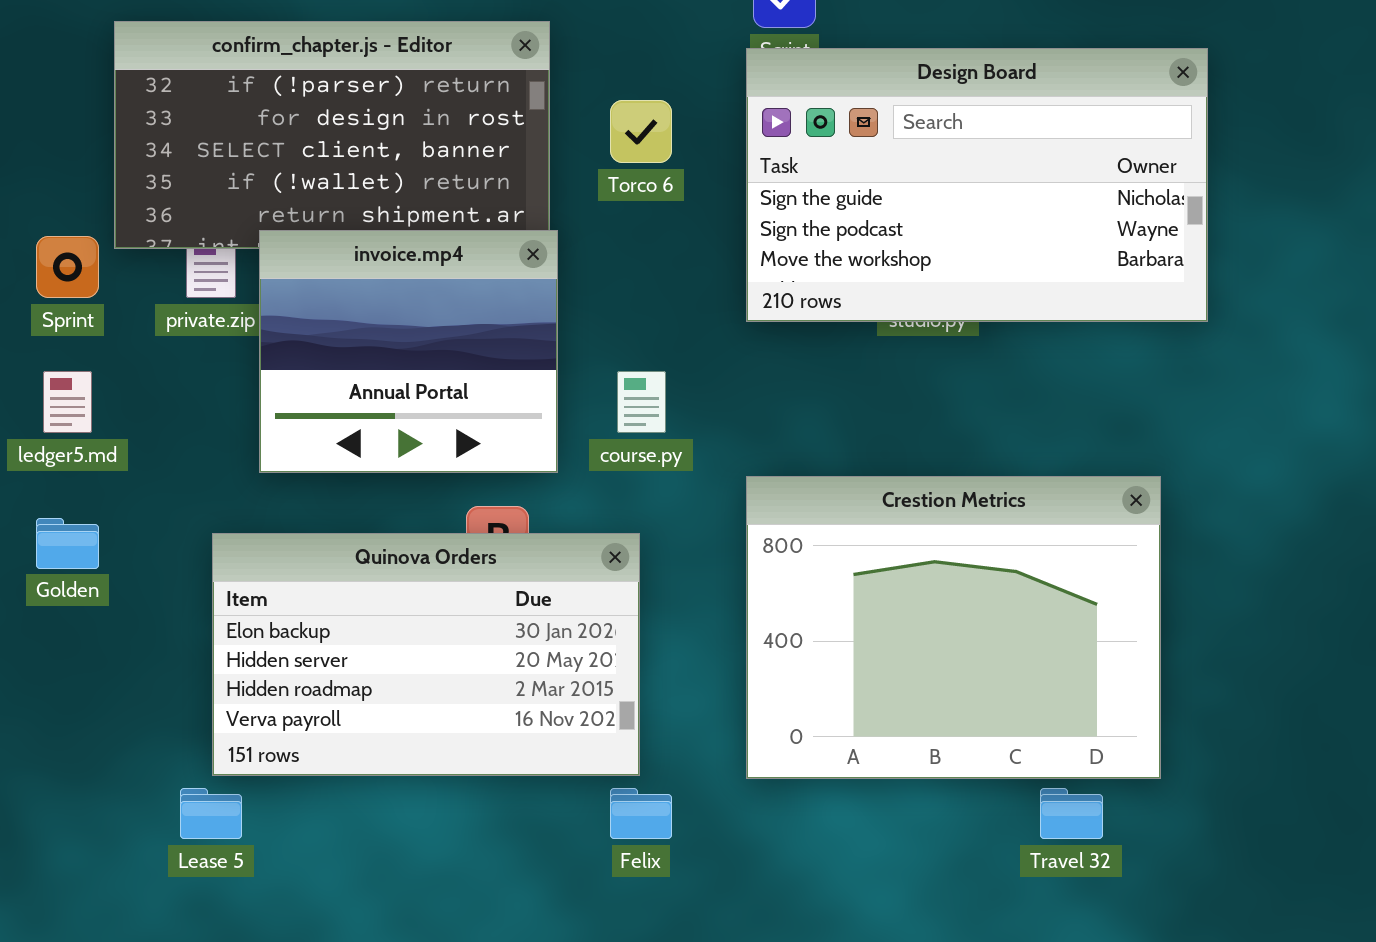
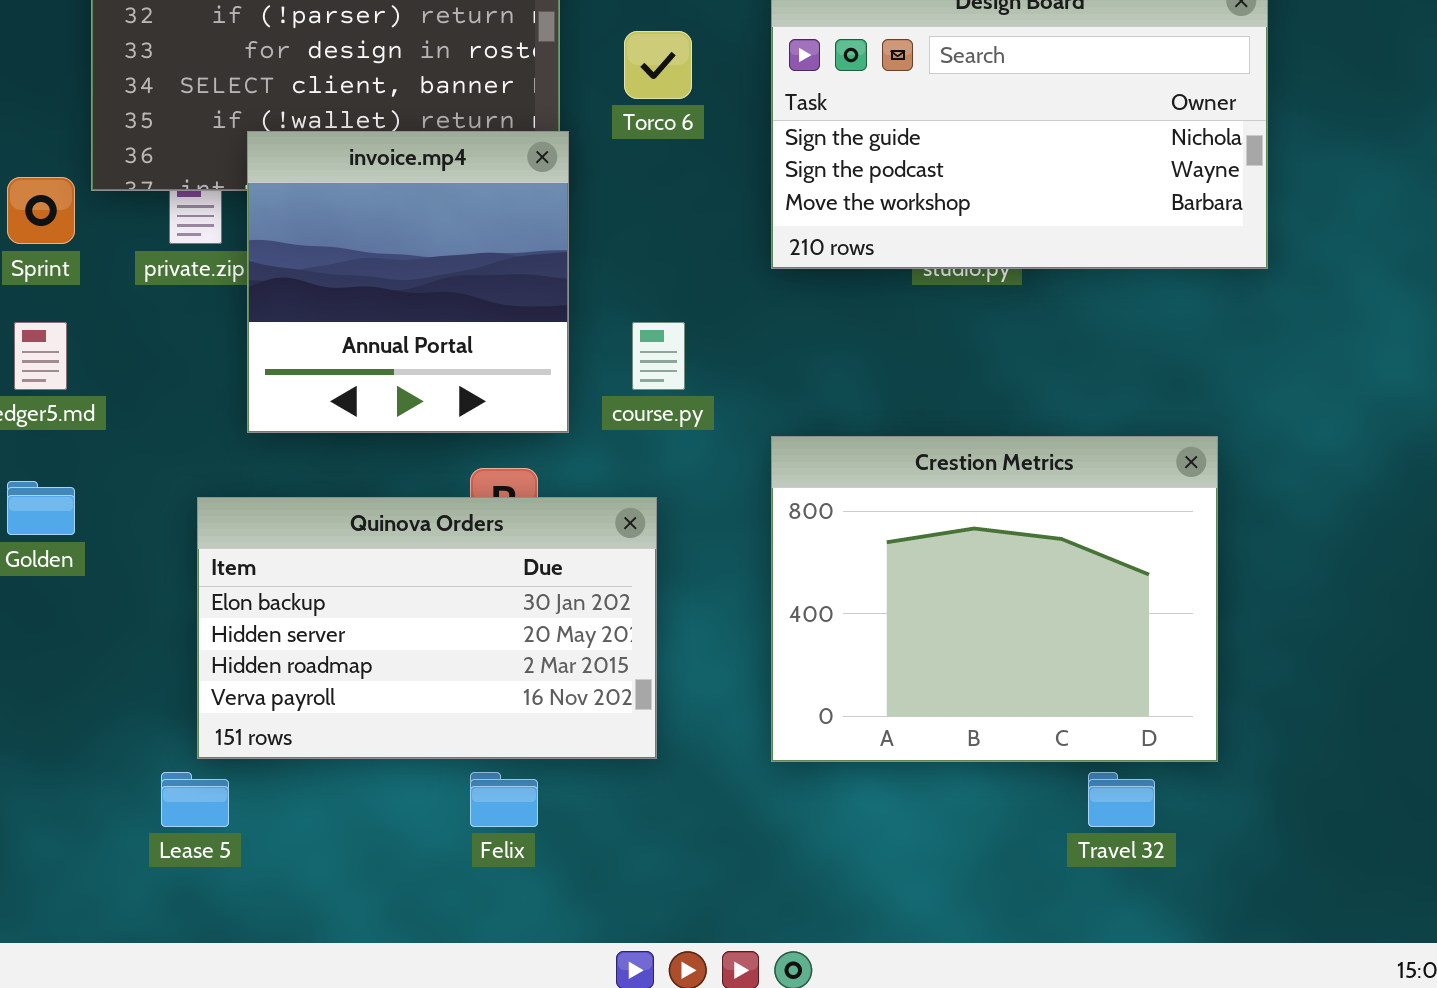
invoice.mp4: [259,230,558,473] -> [247,131,569,433], resized
Felix: [610,788,672,839] -> [470,772,538,827], moved

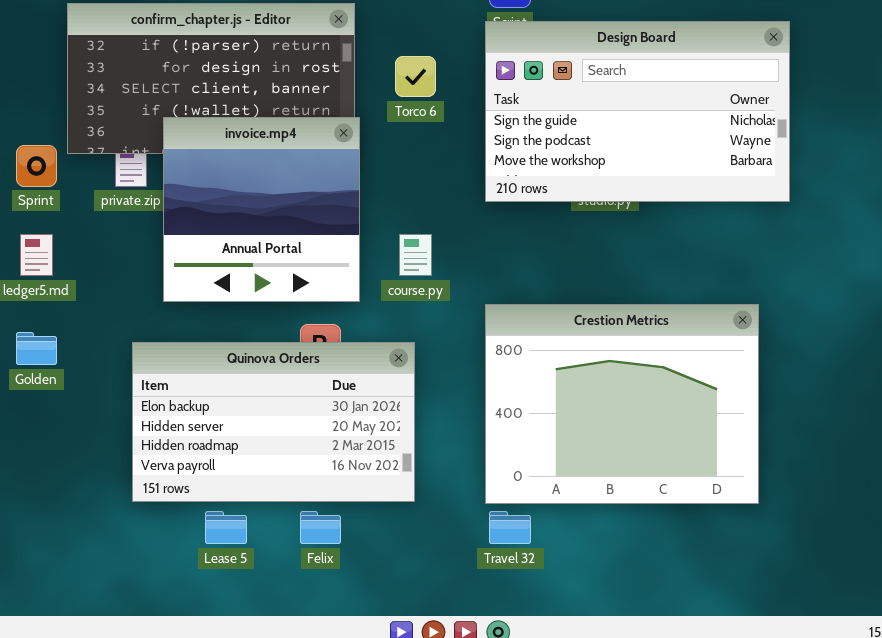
Lease 5: [161,772,229,827] -> [205,511,247,544], moved
Travel 32: [1088,772,1155,827] -> [489,511,531,544], moved

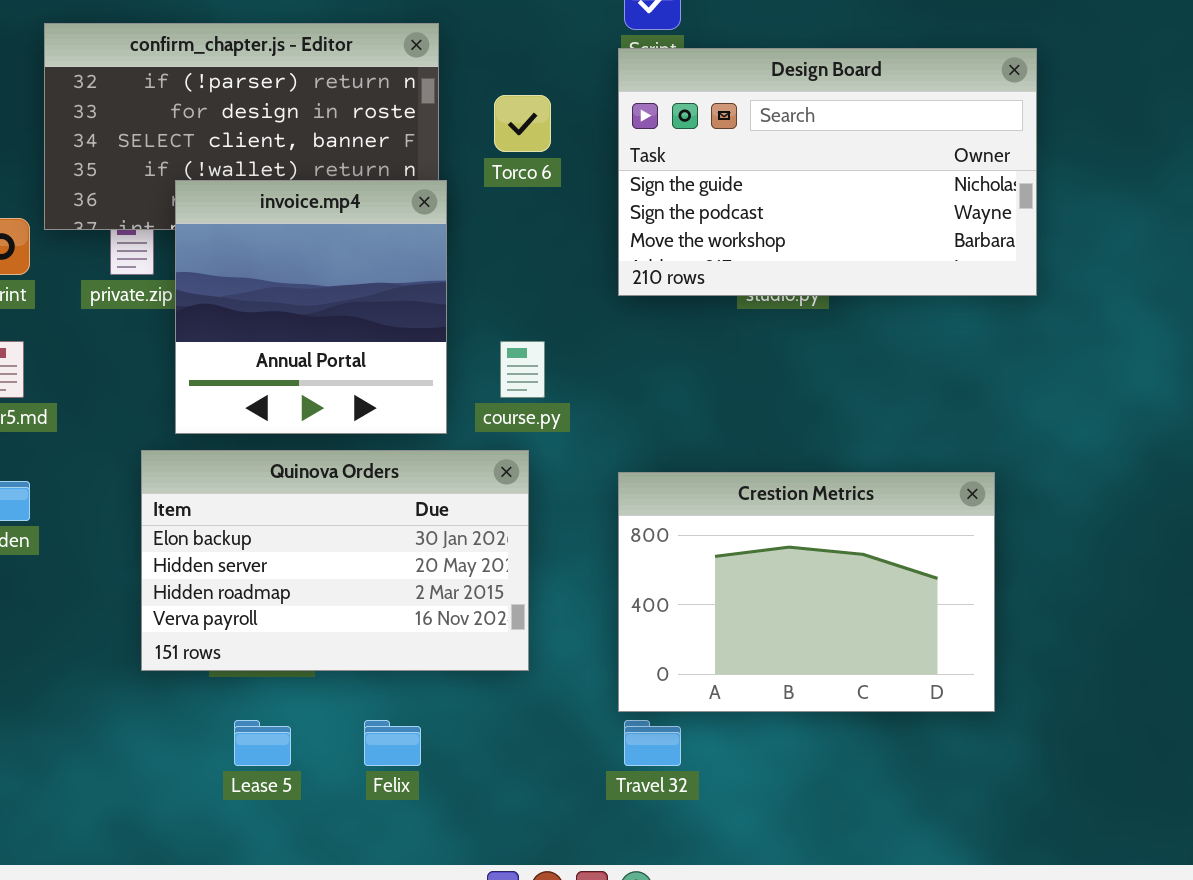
Crestion Metrics: [485,304,759,504] -> [618,472,995,712], resized
Quinova Orders: [132,342,415,502] -> [141,450,529,671], moved

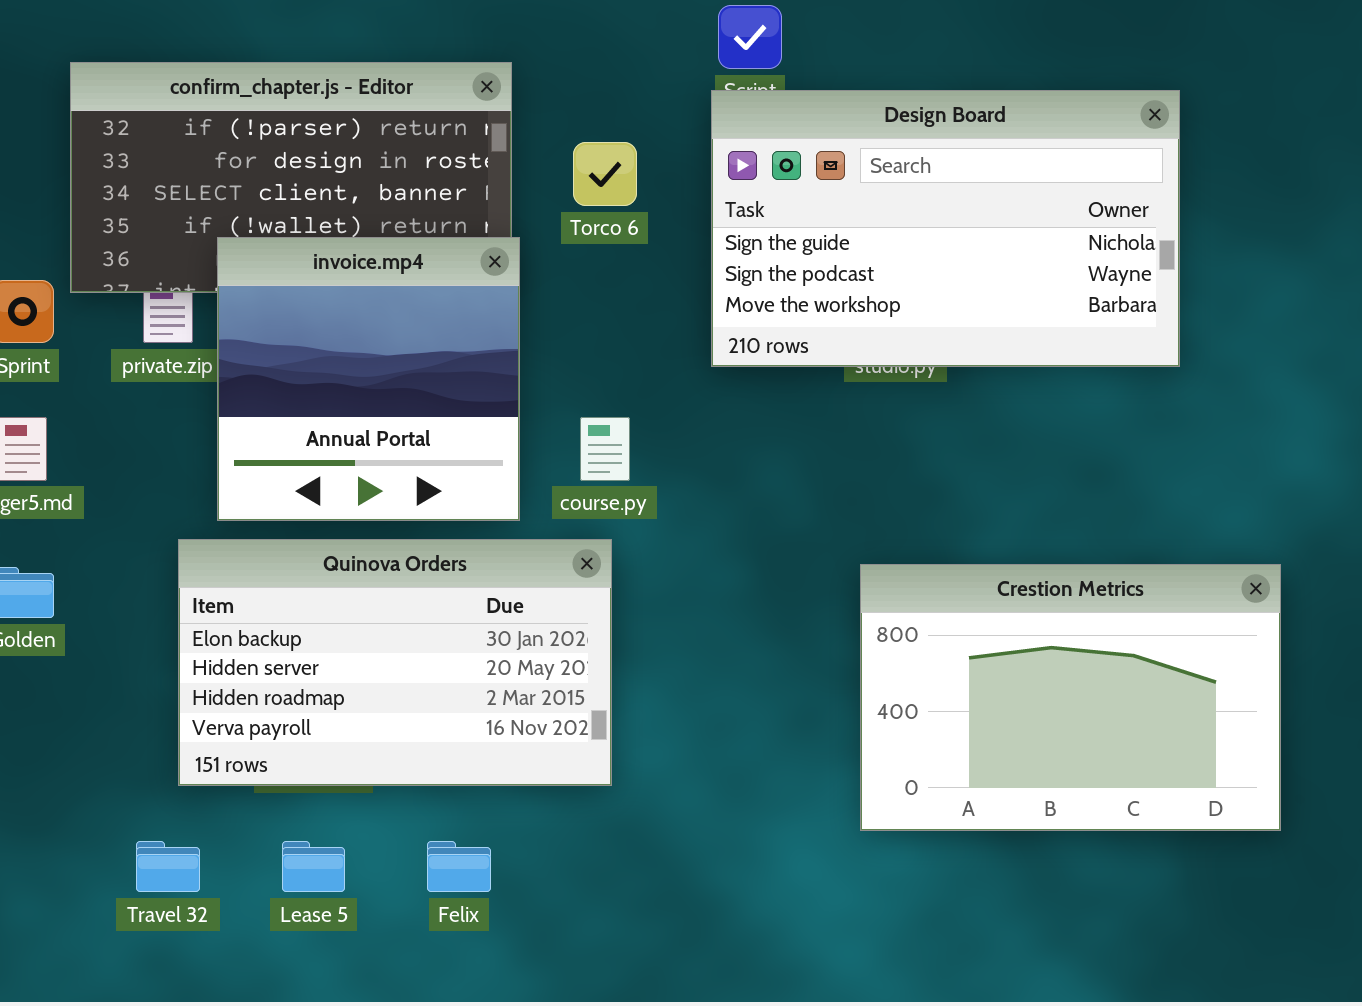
Crestion Metrics: [618,472,995,712] -> [860,564,1281,831], moved
Travel 32: [624,720,681,766] -> [136,841,200,892], moved

